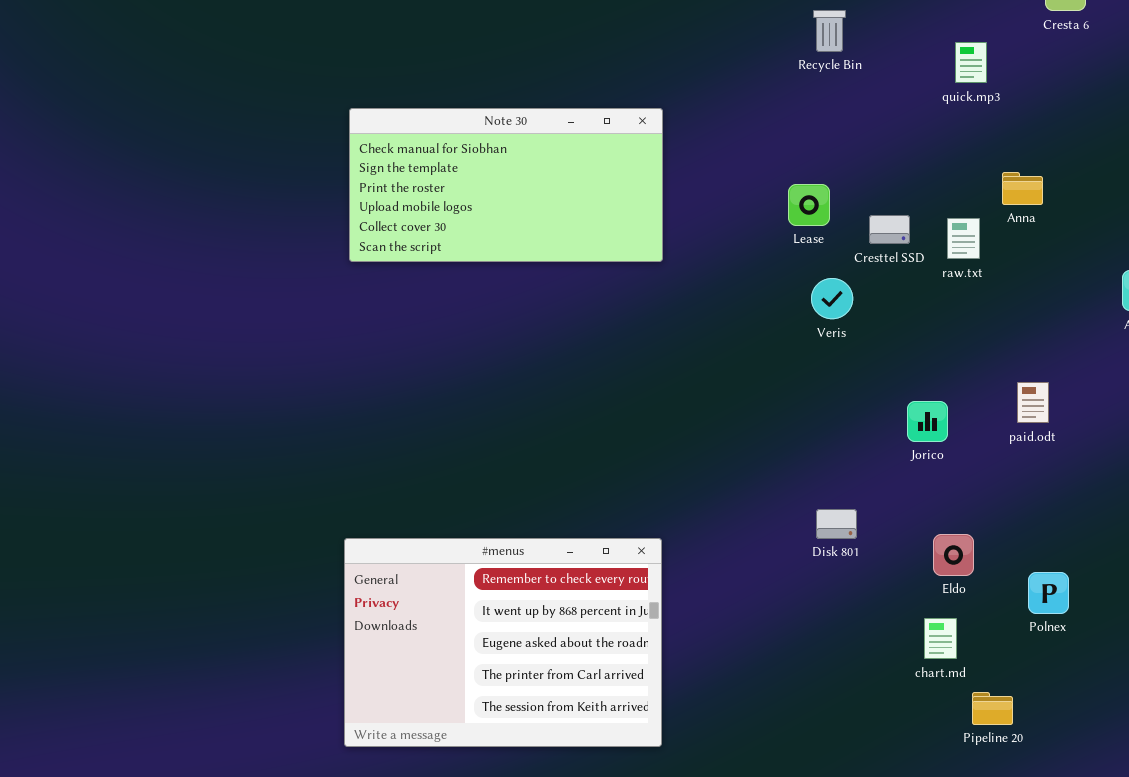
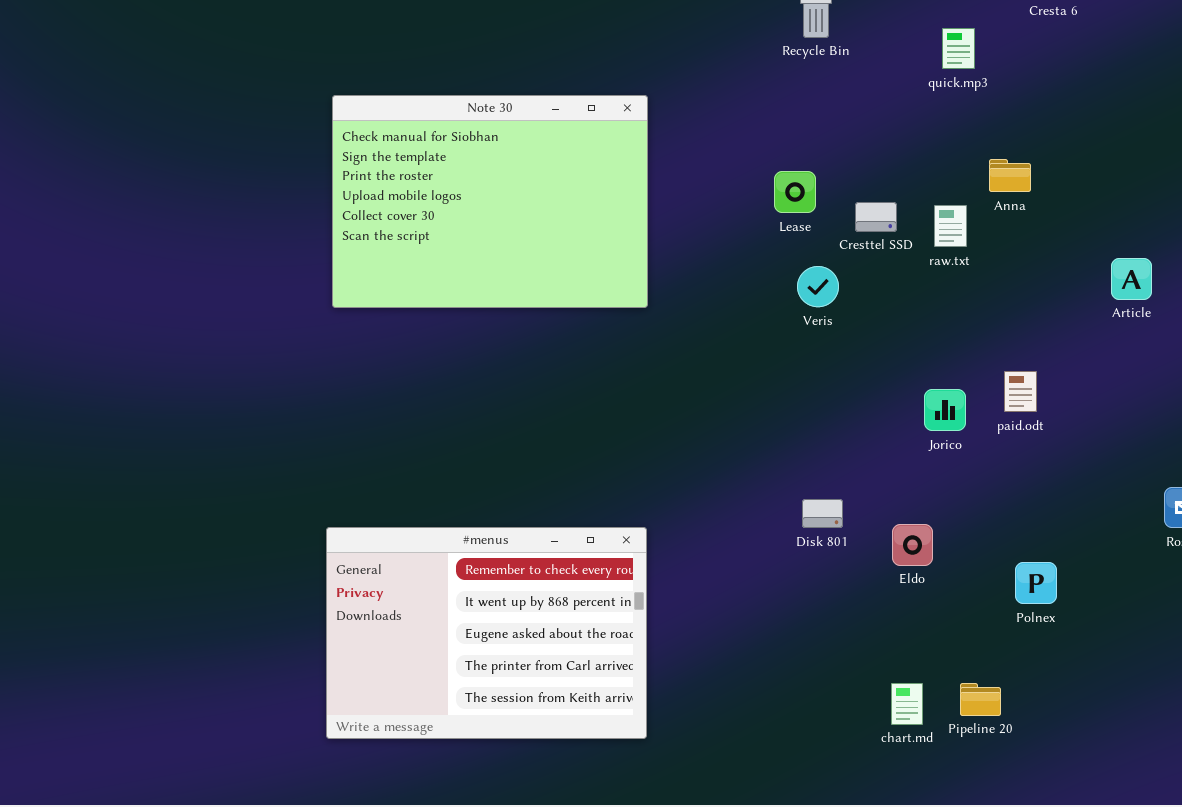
Note 30: [349,108,663,262] -> [332,95,648,308], resized
Jorico: [907,401,948,442] -> [924,389,966,431], moved
Eldo: [933,534,974,576] -> [892,524,933,566], moved
chart.md: [924,618,957,659] -> [891,683,923,725], moved

